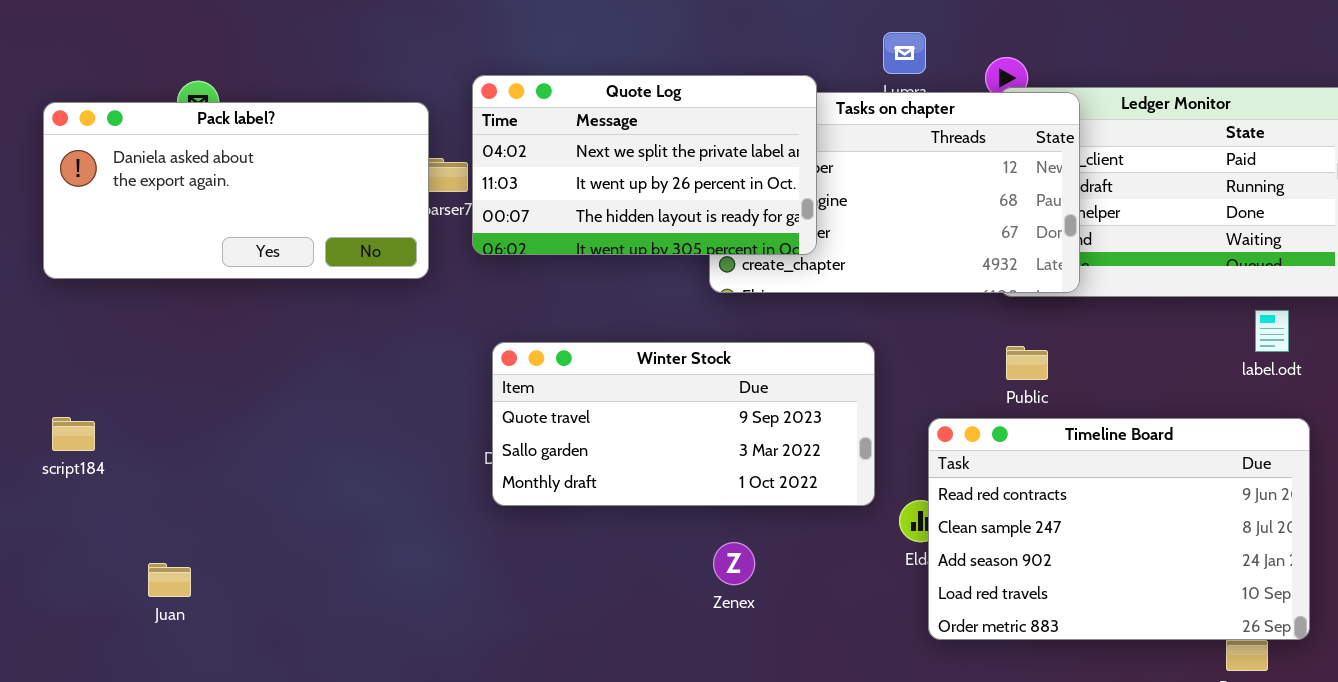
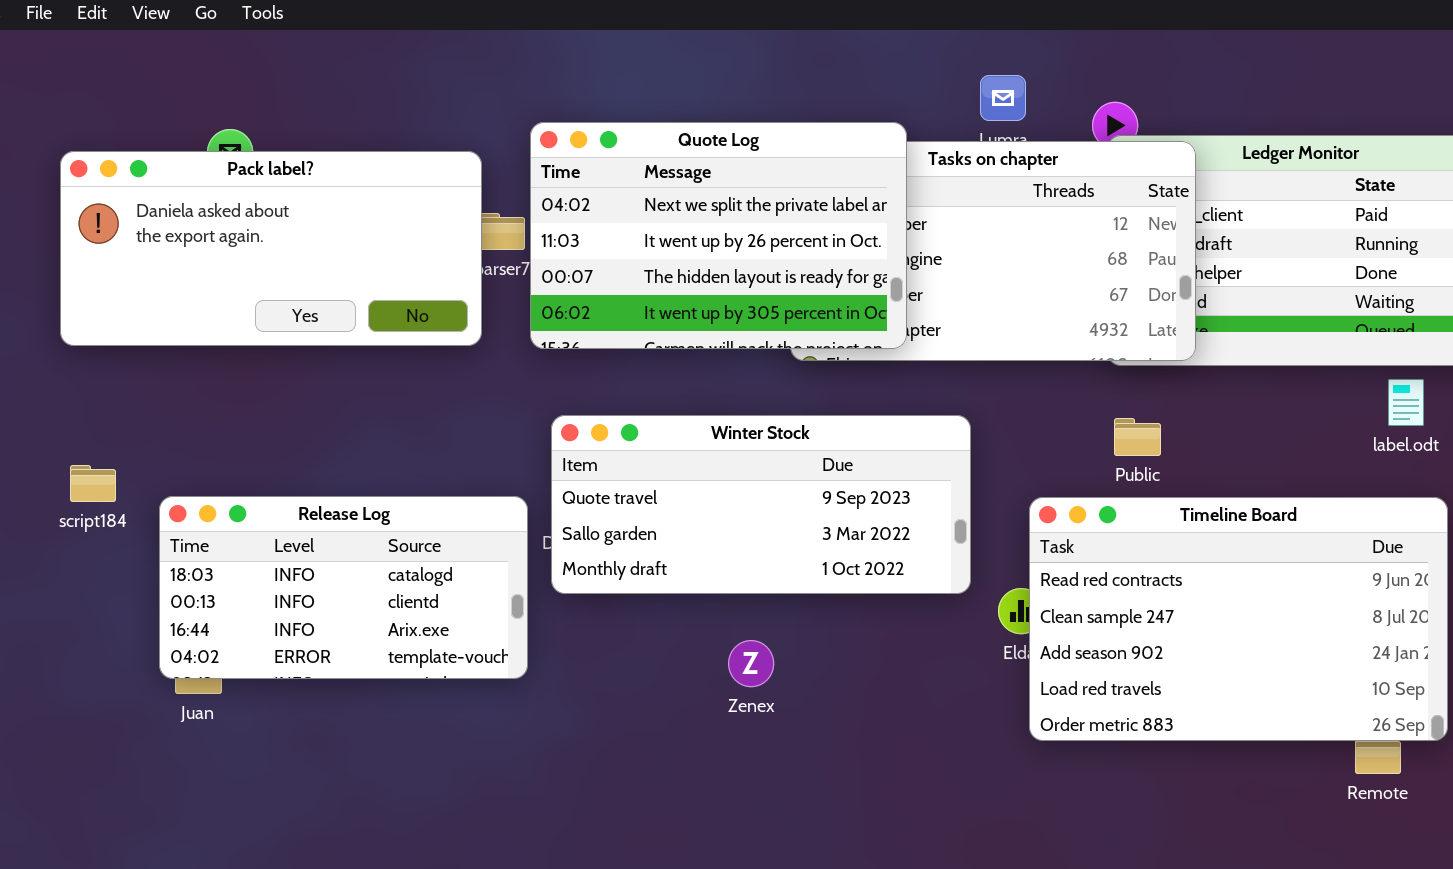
Quote Log: [472,75,817,255] -> [530,122,907,349], resized
script184: [52,417,95,451] -> [70,465,116,502], moved
Release Log: none -> [159,496,528,679], opened
Zenex: [713,542,755,585] -> [728,640,774,687], moved

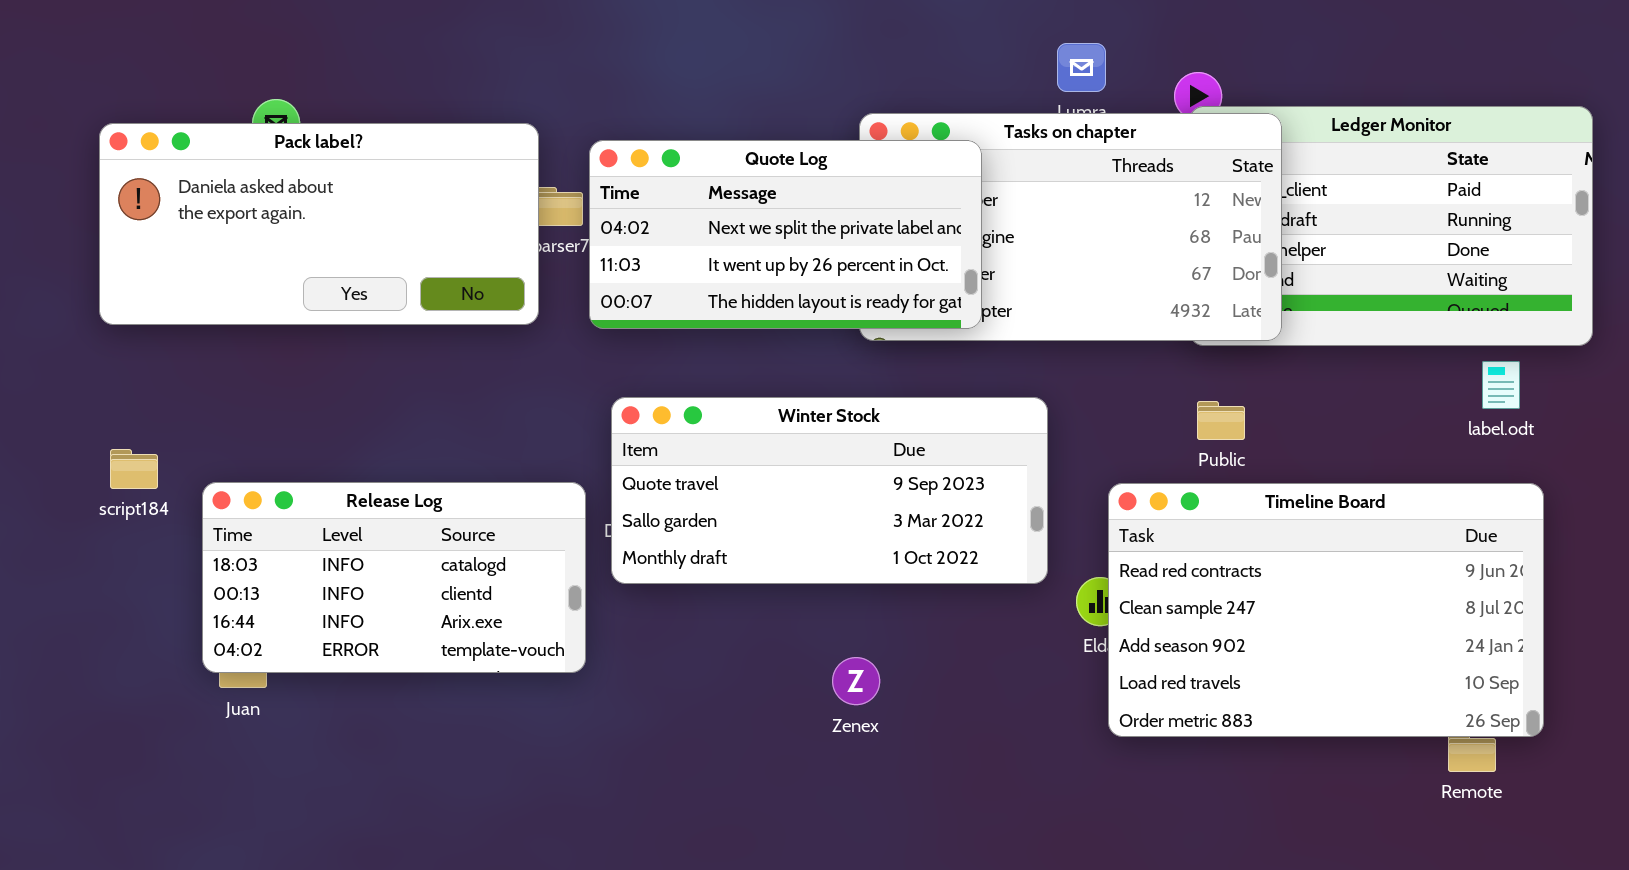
Quote Log: [530,122,907,349] -> [589,140,982,329], resized
Zenex: [728,640,774,687] -> [832,657,880,705], moved

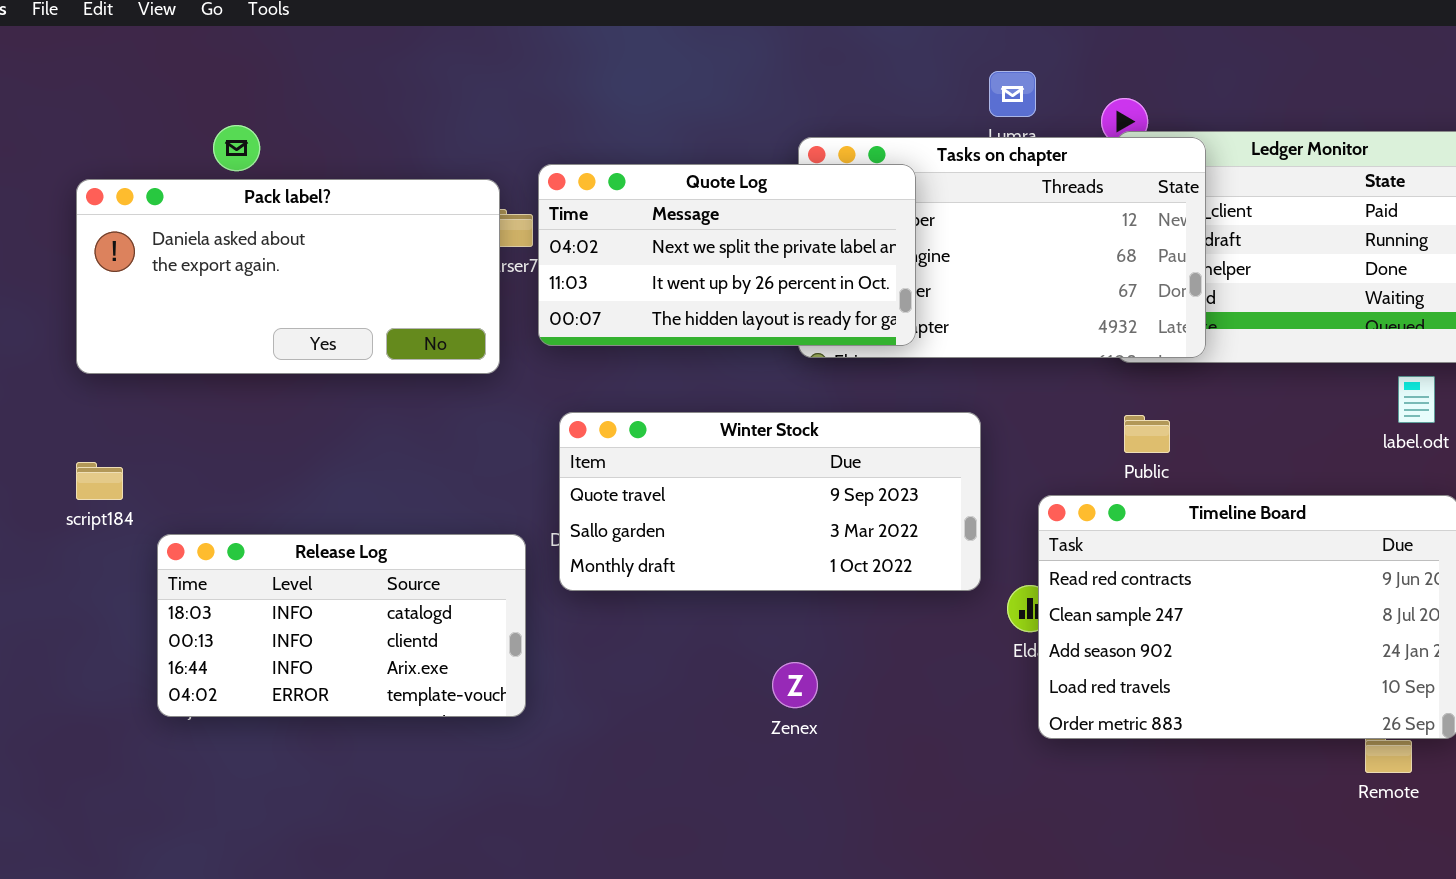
Pack label?: [99,123,539,325] -> [76,179,500,374], moved
Release Log: [202,482,586,673] -> [157,534,526,717], moved

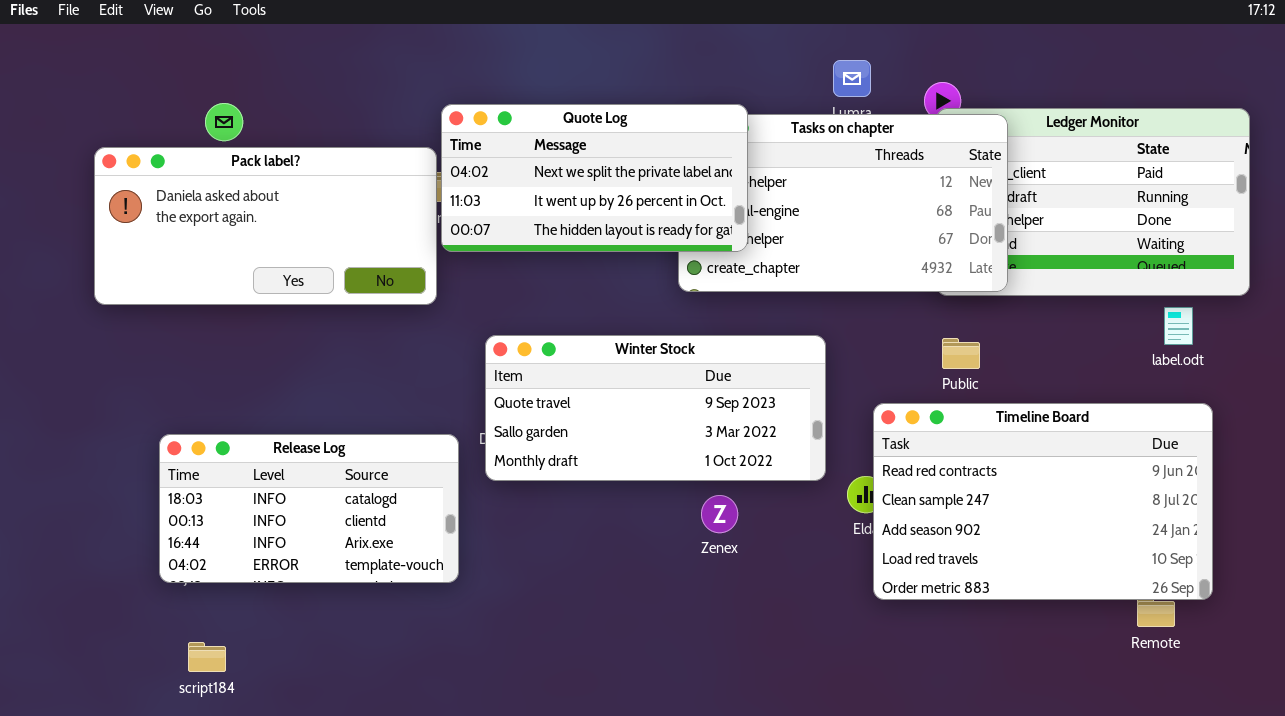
Quote Log: [538,164,916,346] -> [441,104,748,252], moved
script184: [76,462,123,500] -> [188,642,226,672], moved
Zenex: [772,662,818,708] -> [701,495,738,533], moved

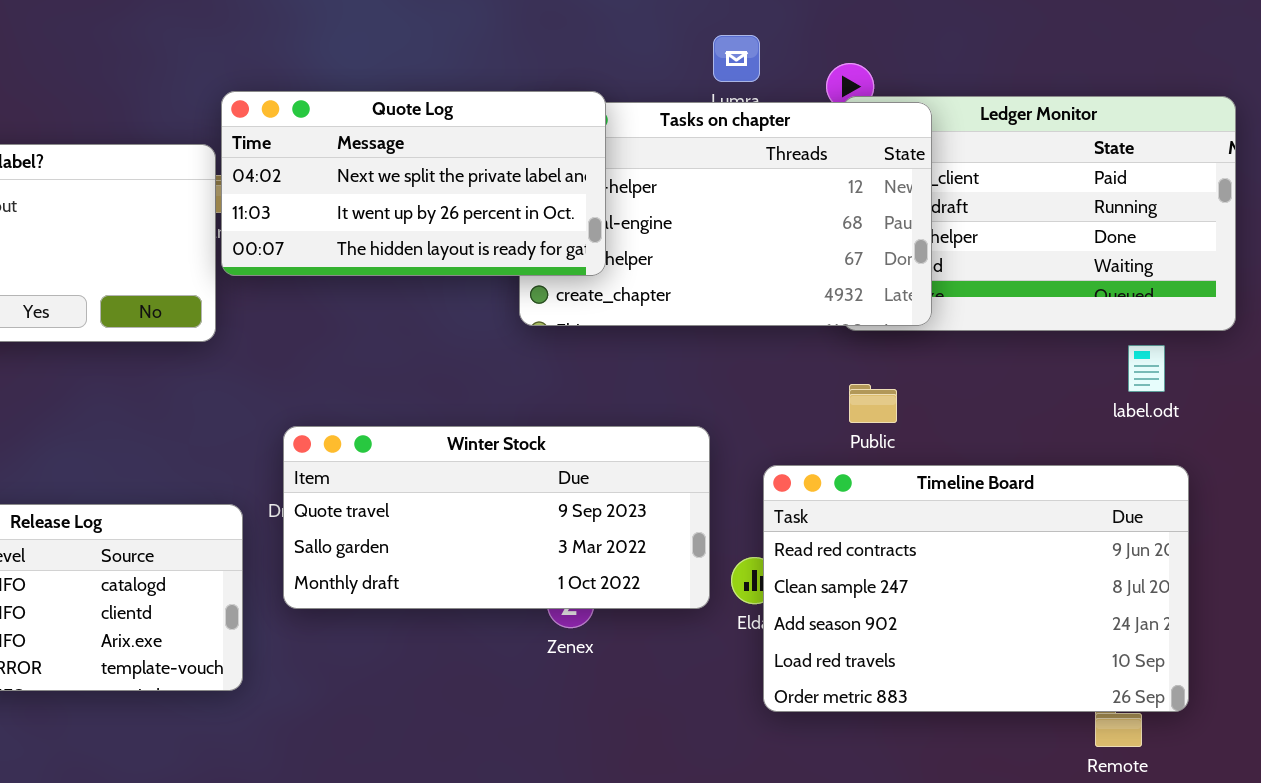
Winter Stock: [485,335,826,481] -> [283,426,710,609], moved

